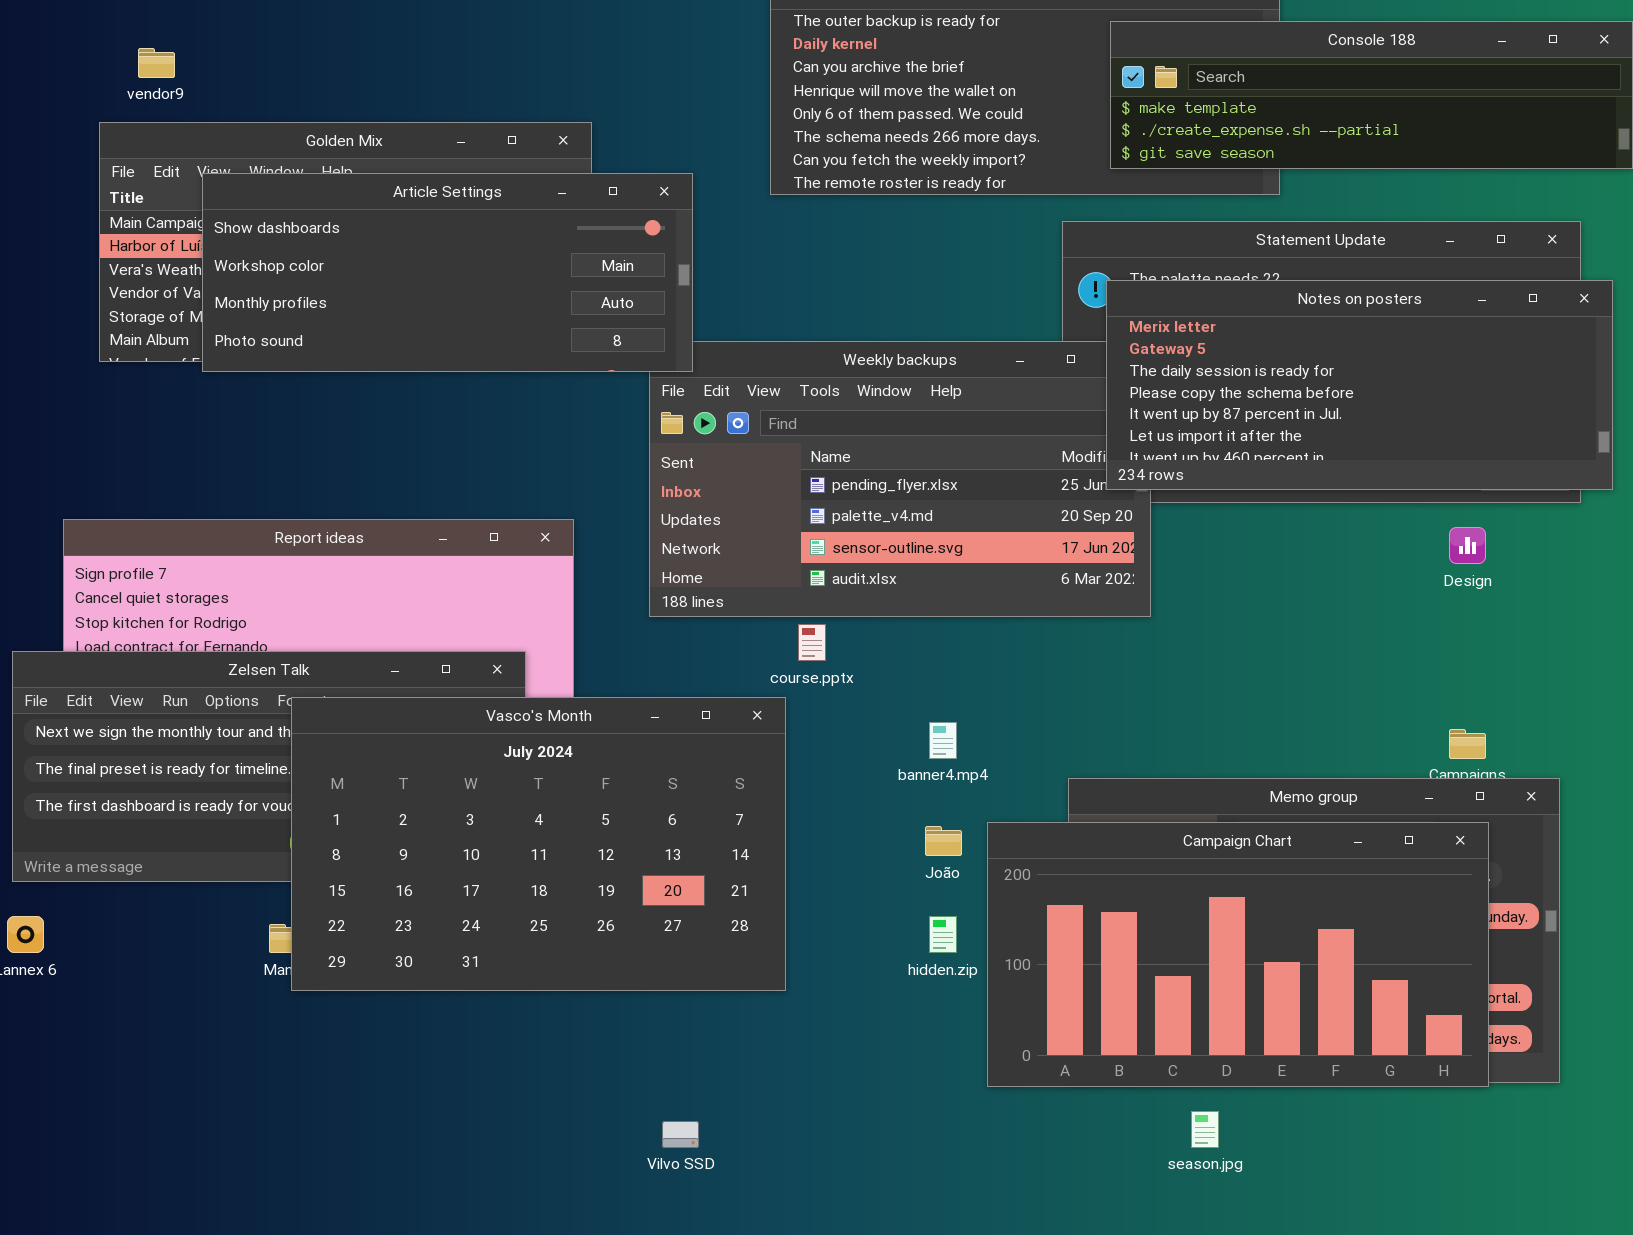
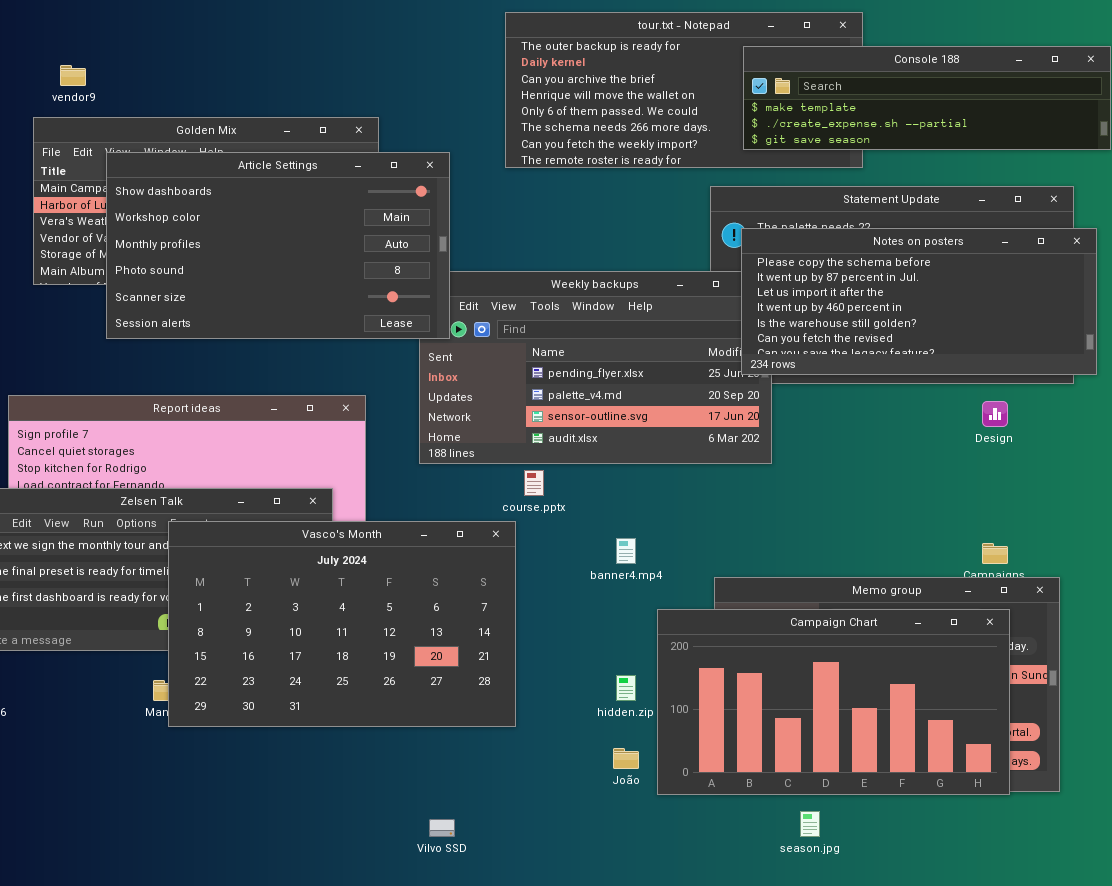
Article Settings: [202,173,693,372] -> [106,152,450,339], resized
Notes on posters: [1106,280,1613,490] -> [741,228,1097,375], scrolled down 3 rows
João: [925,826,962,856] -> [613,748,639,769], moved

